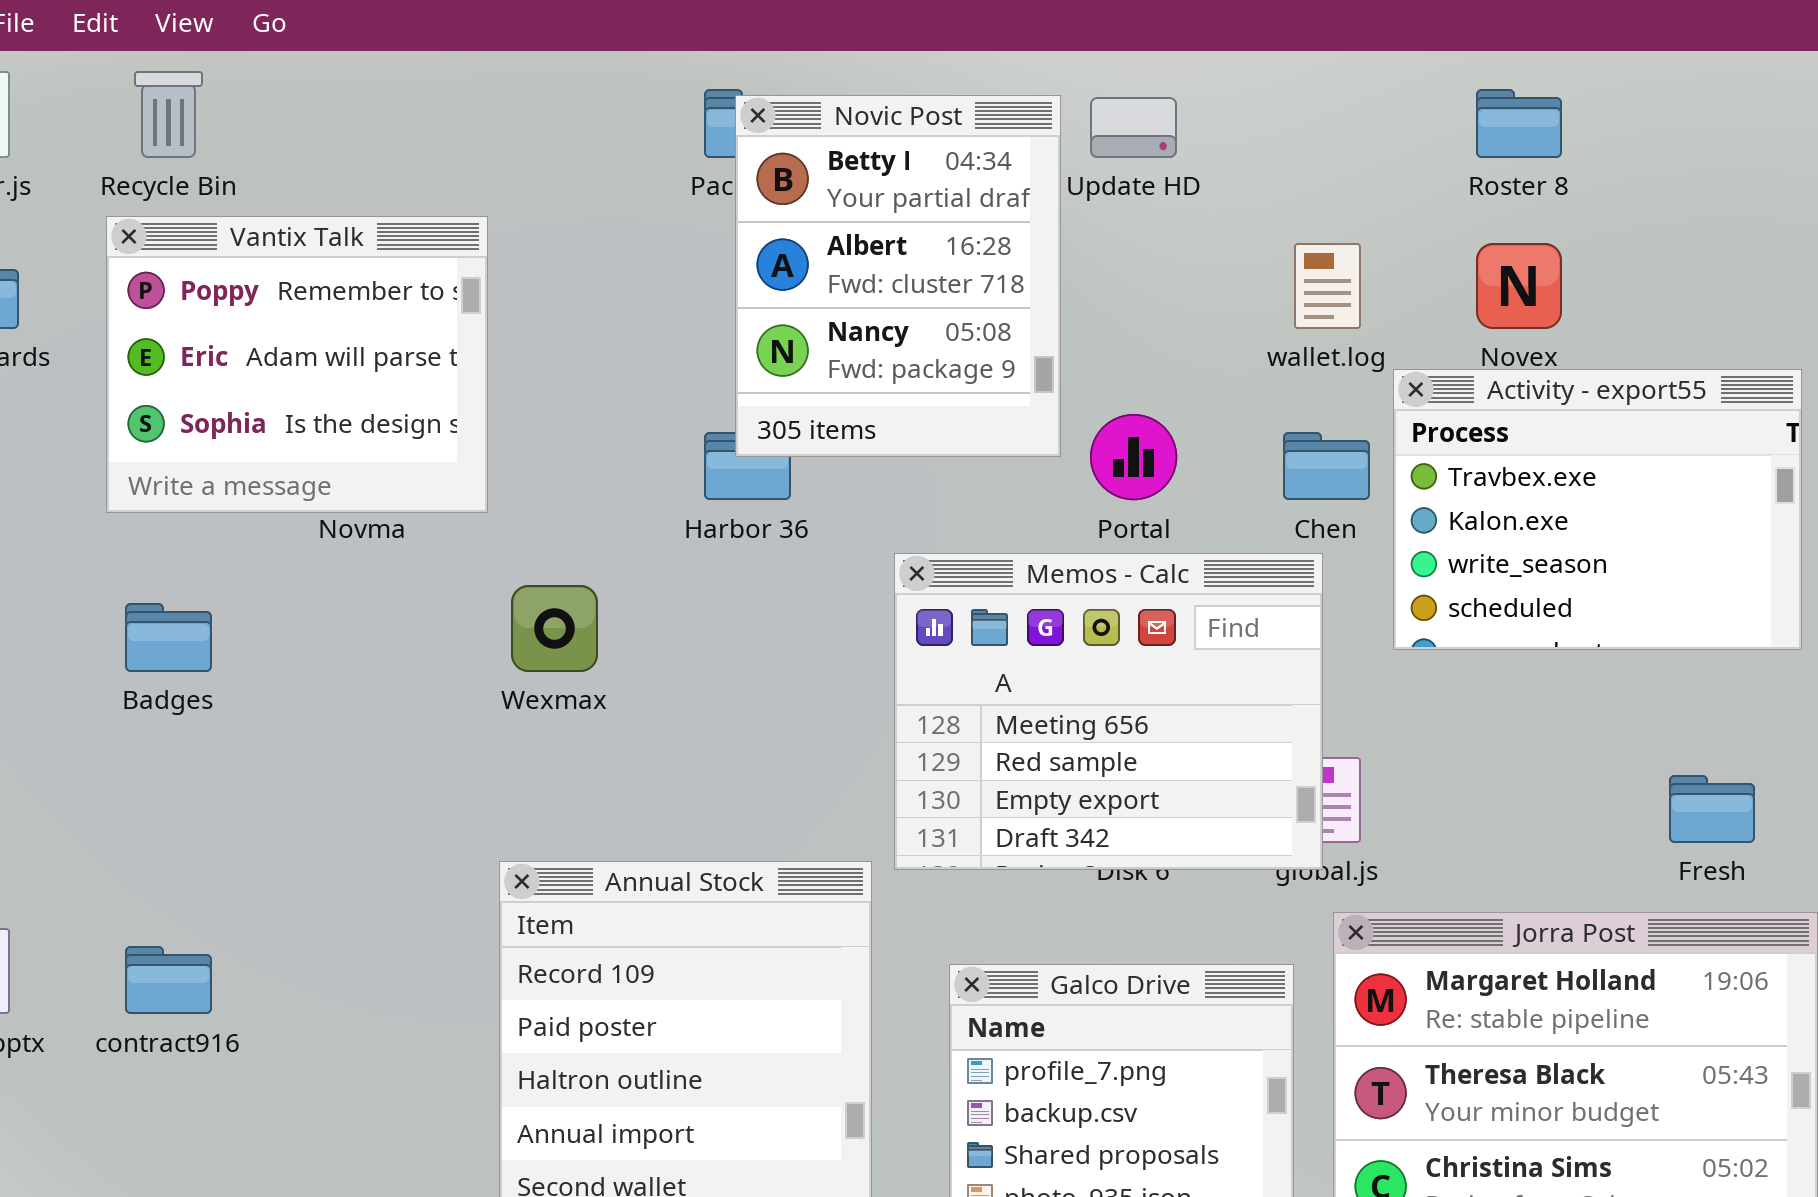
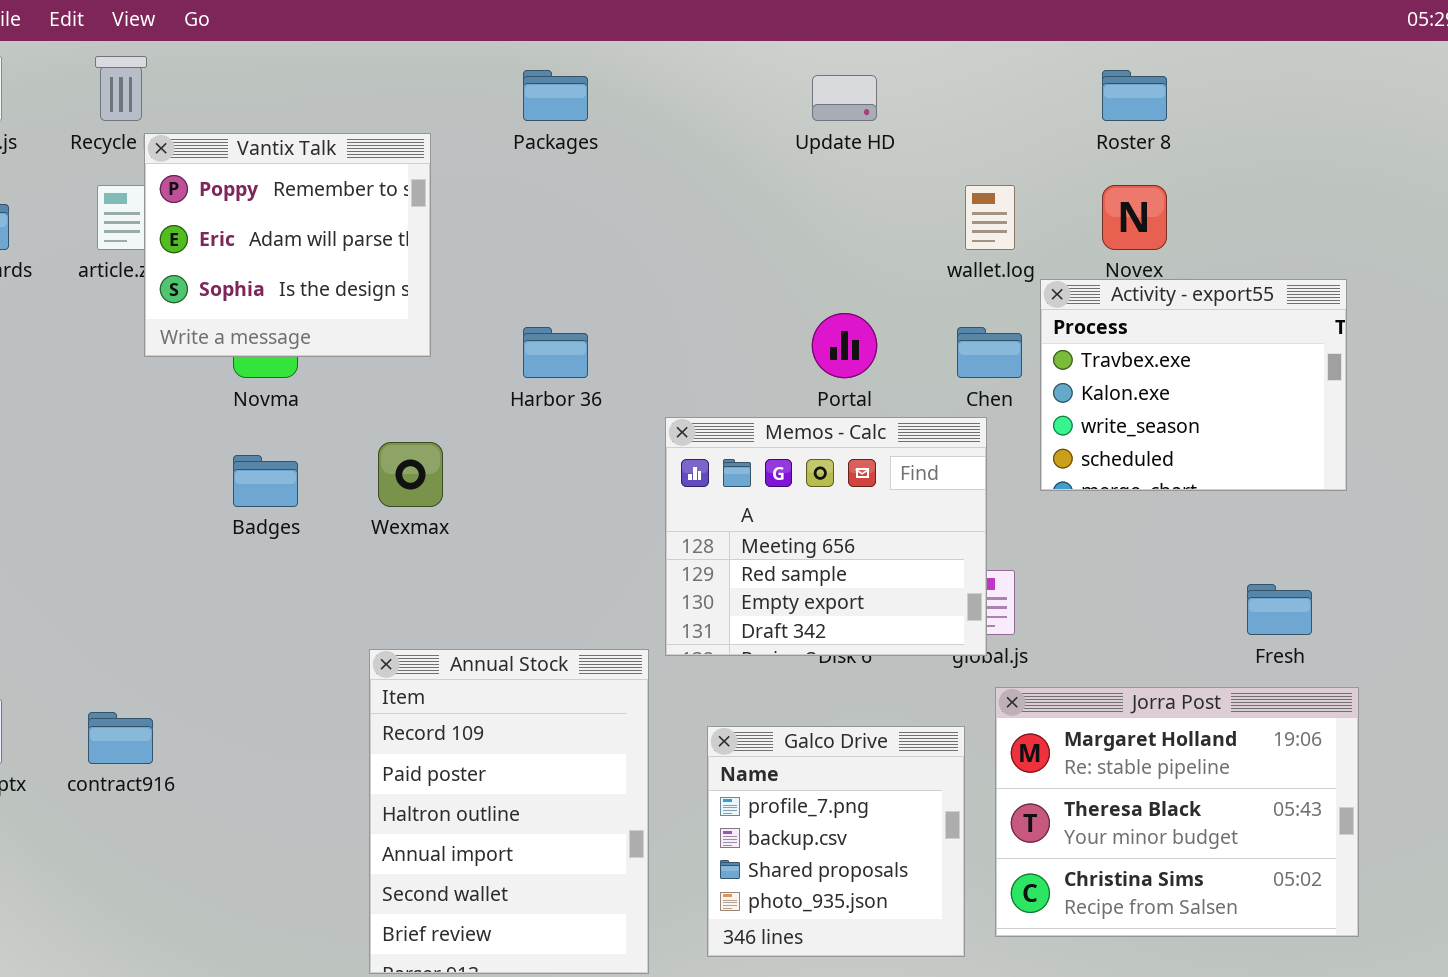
Novic Post: [735,95,1061,457] -> none, closed
Vantix Talk: [106,216,488,513] -> [144,133,431,357], moved
Badges: [125,603,212,672] -> [233,455,298,507], moved

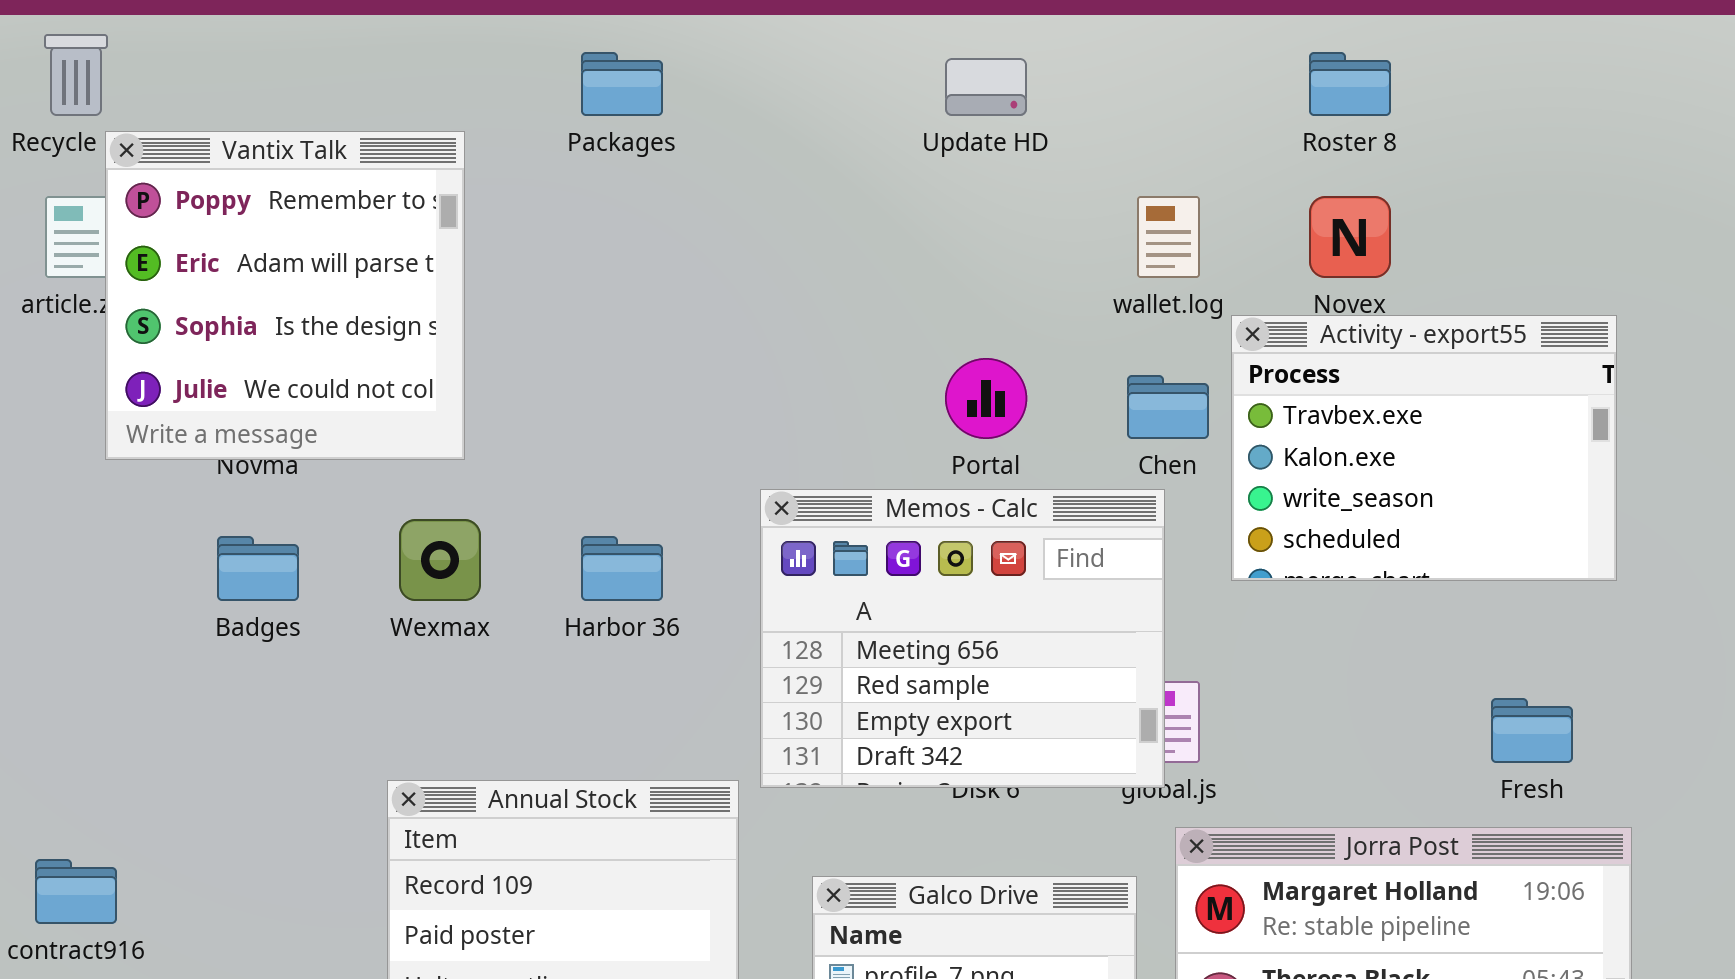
Vantix Talk: [144,133,431,357] -> [105,131,465,460], resized
Harbor 36: [523,327,588,378] -> [581,536,663,601], moved

